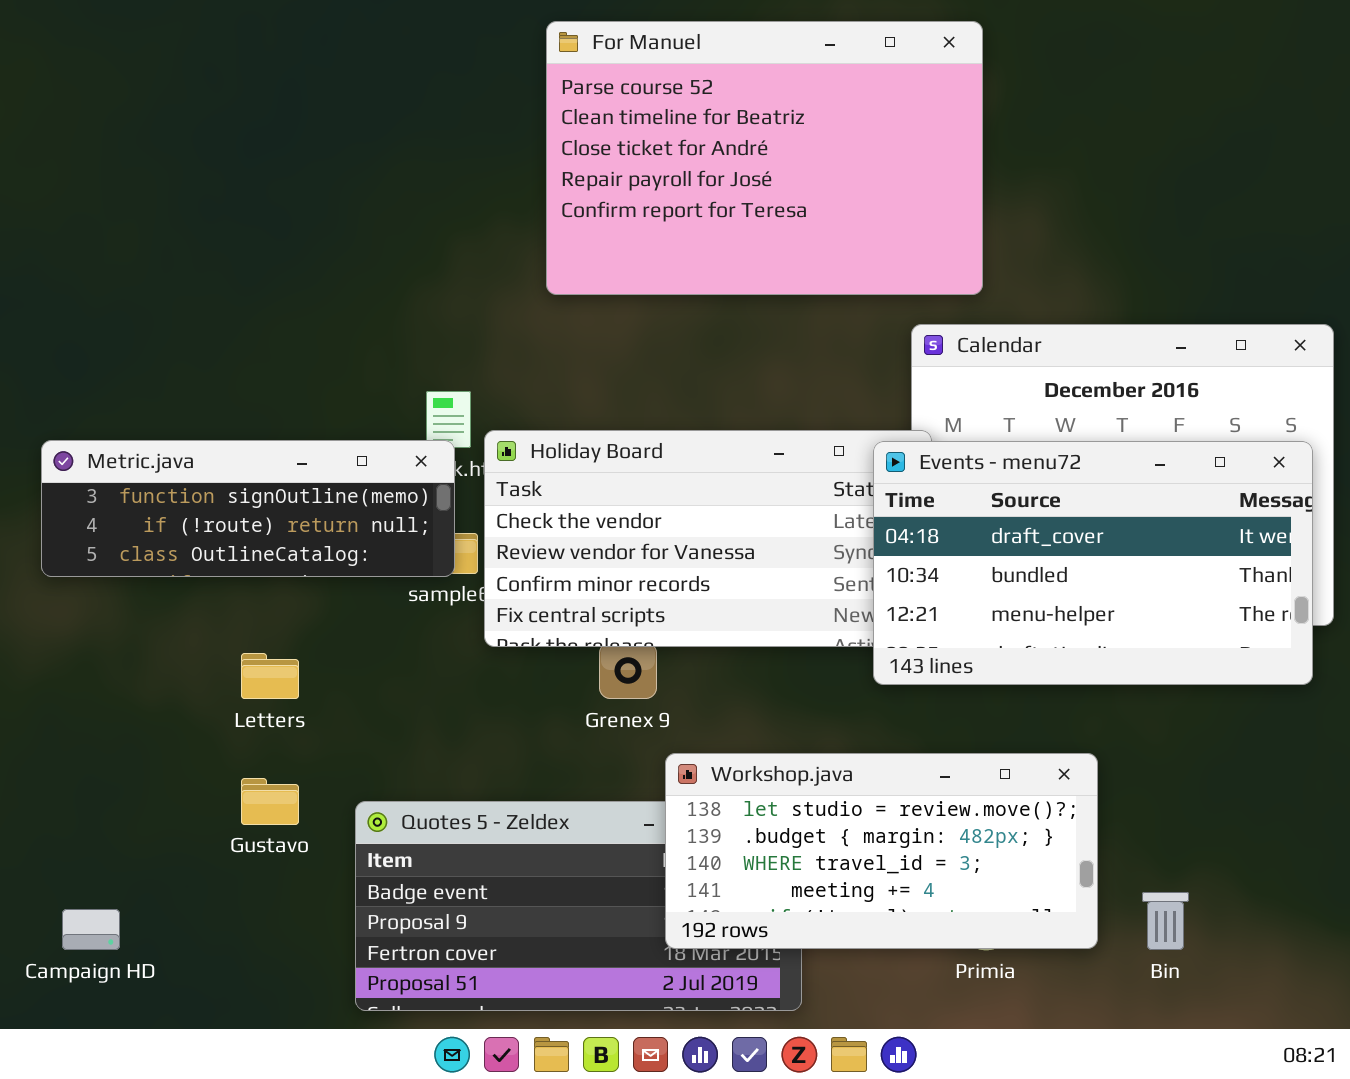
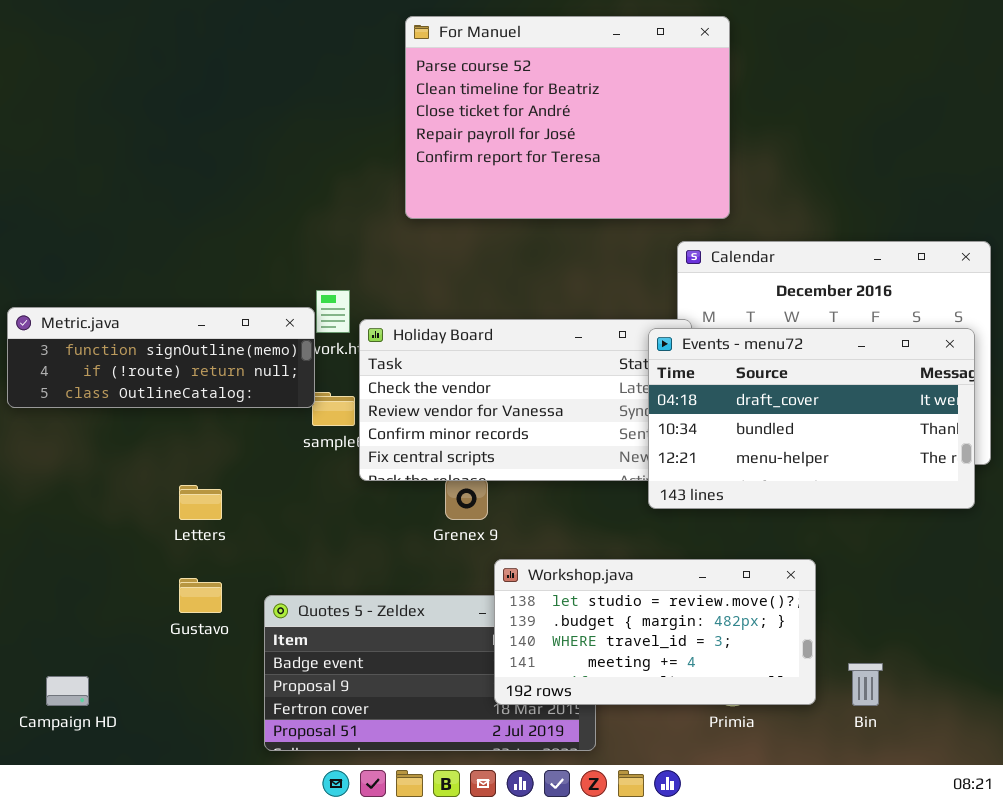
Metric.java: [41,440,455,577] -> [7,307,315,408], moved

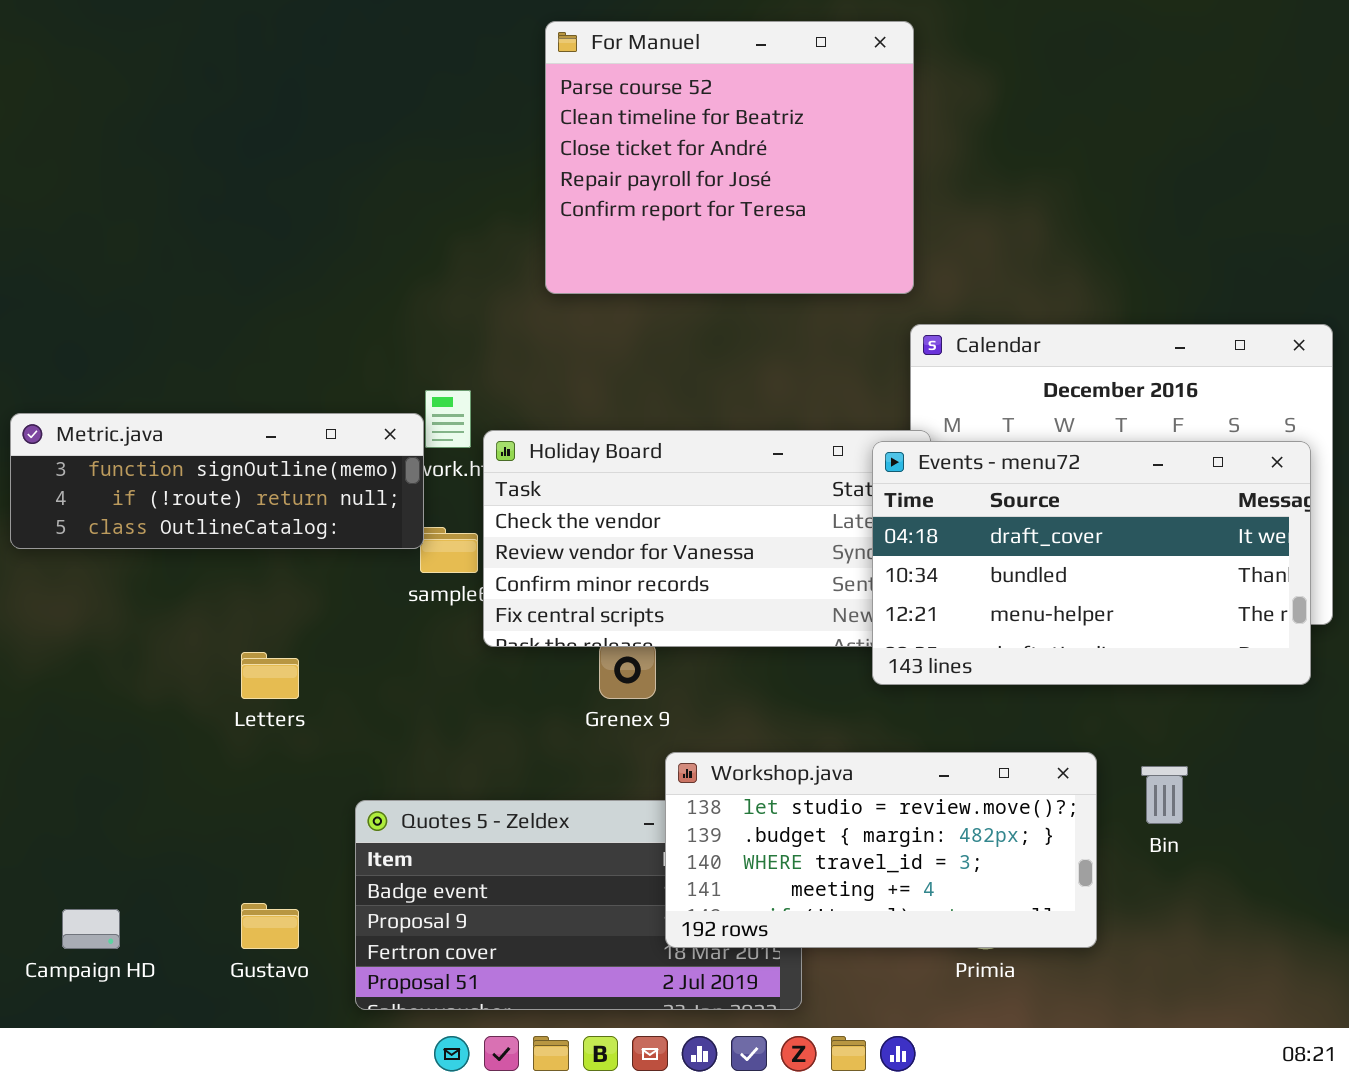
For Manuel: [405,16,730,219] -> [545,21,914,294], resized
Gustavo: [179,578,222,613] -> [241,903,299,949], moved
Bin: [848,663,883,706] -> [1141,766,1188,824], moved

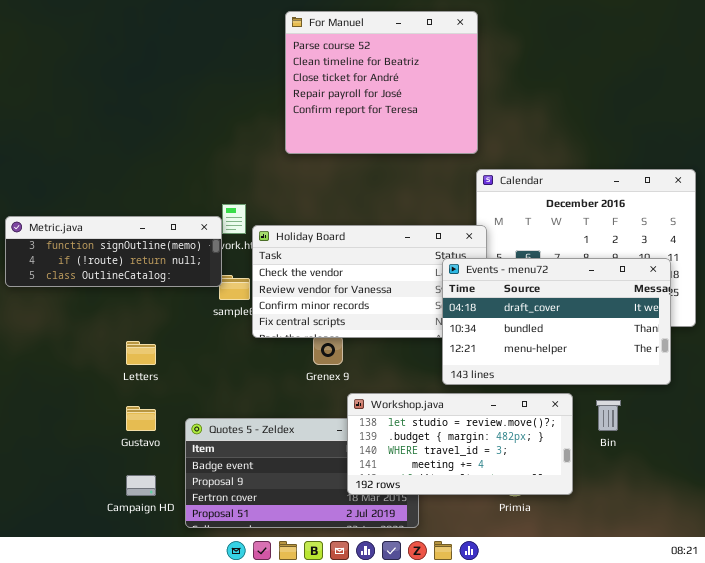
Events - menu72: [872,441,1311,685] -> [442,258,671,385], moved
Gustavo: [241,903,299,949] -> [126,406,156,431], moved
Campaign HD: [62,909,120,949] -> [126,475,156,496], moved

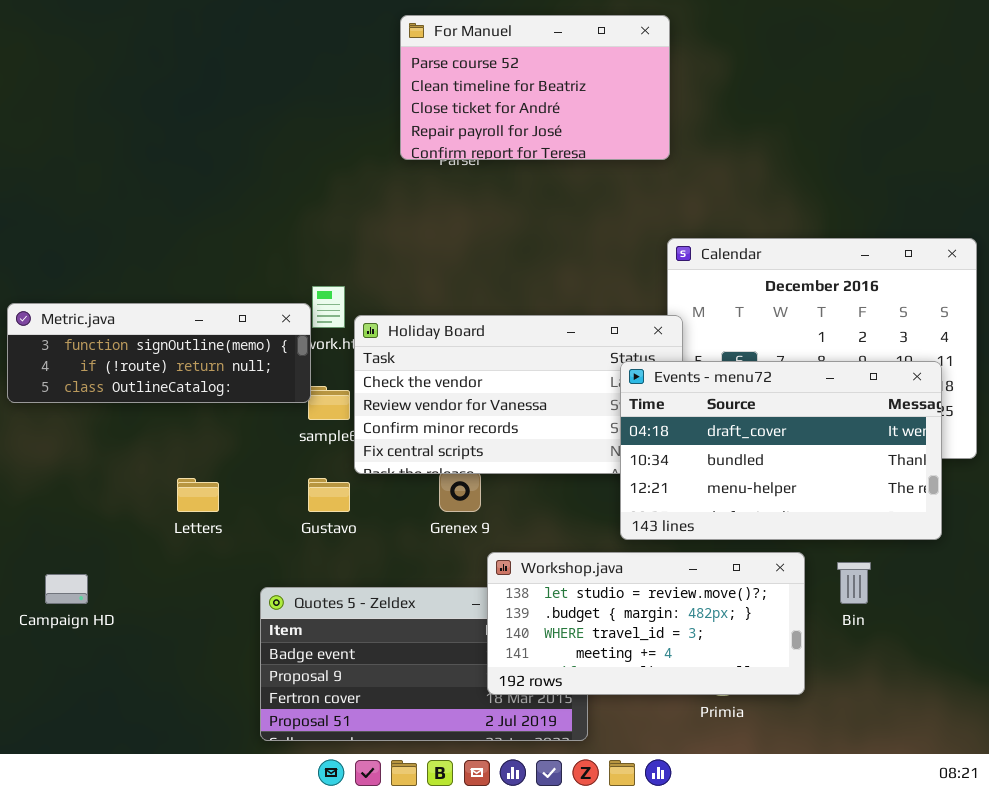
For Manuel: [285,11,478,154] -> [400,15,670,160], resized
Gustavo: [126,406,156,431] -> [308,478,350,512], moved
Campaign HD: [126,475,156,496] -> [45,574,88,604], moved

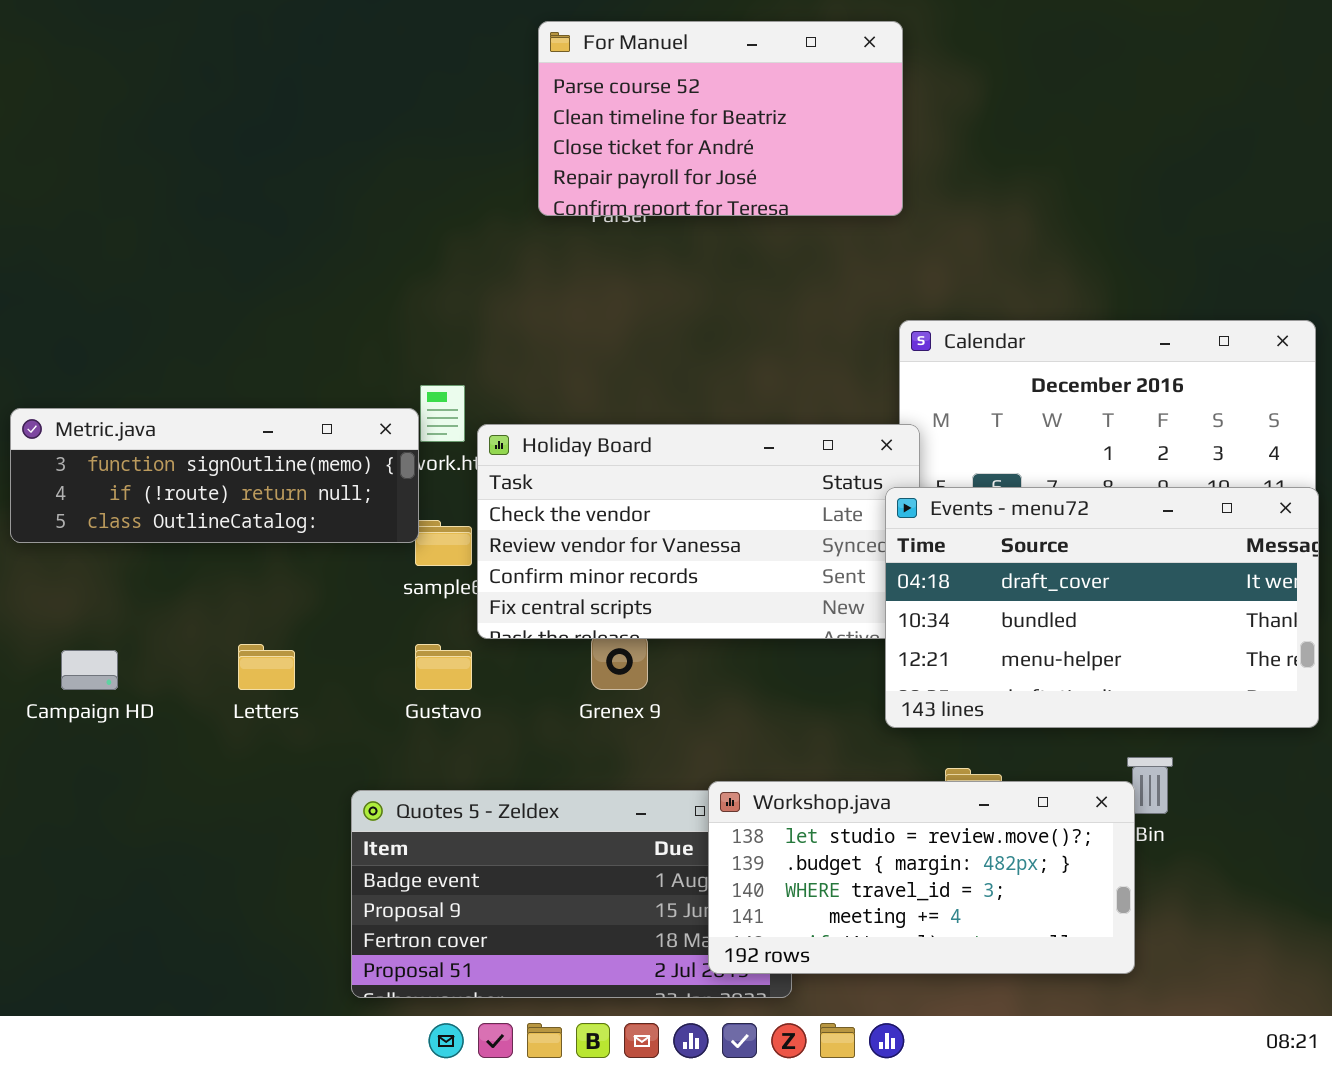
Events - menu72: [620,361,942,540] -> [885,487,1319,728], moved
Workshop.java: [487,552,805,695] -> [708,781,1135,974], moved
Campaign HD: [45,574,88,604] -> [61,650,118,690], moved

